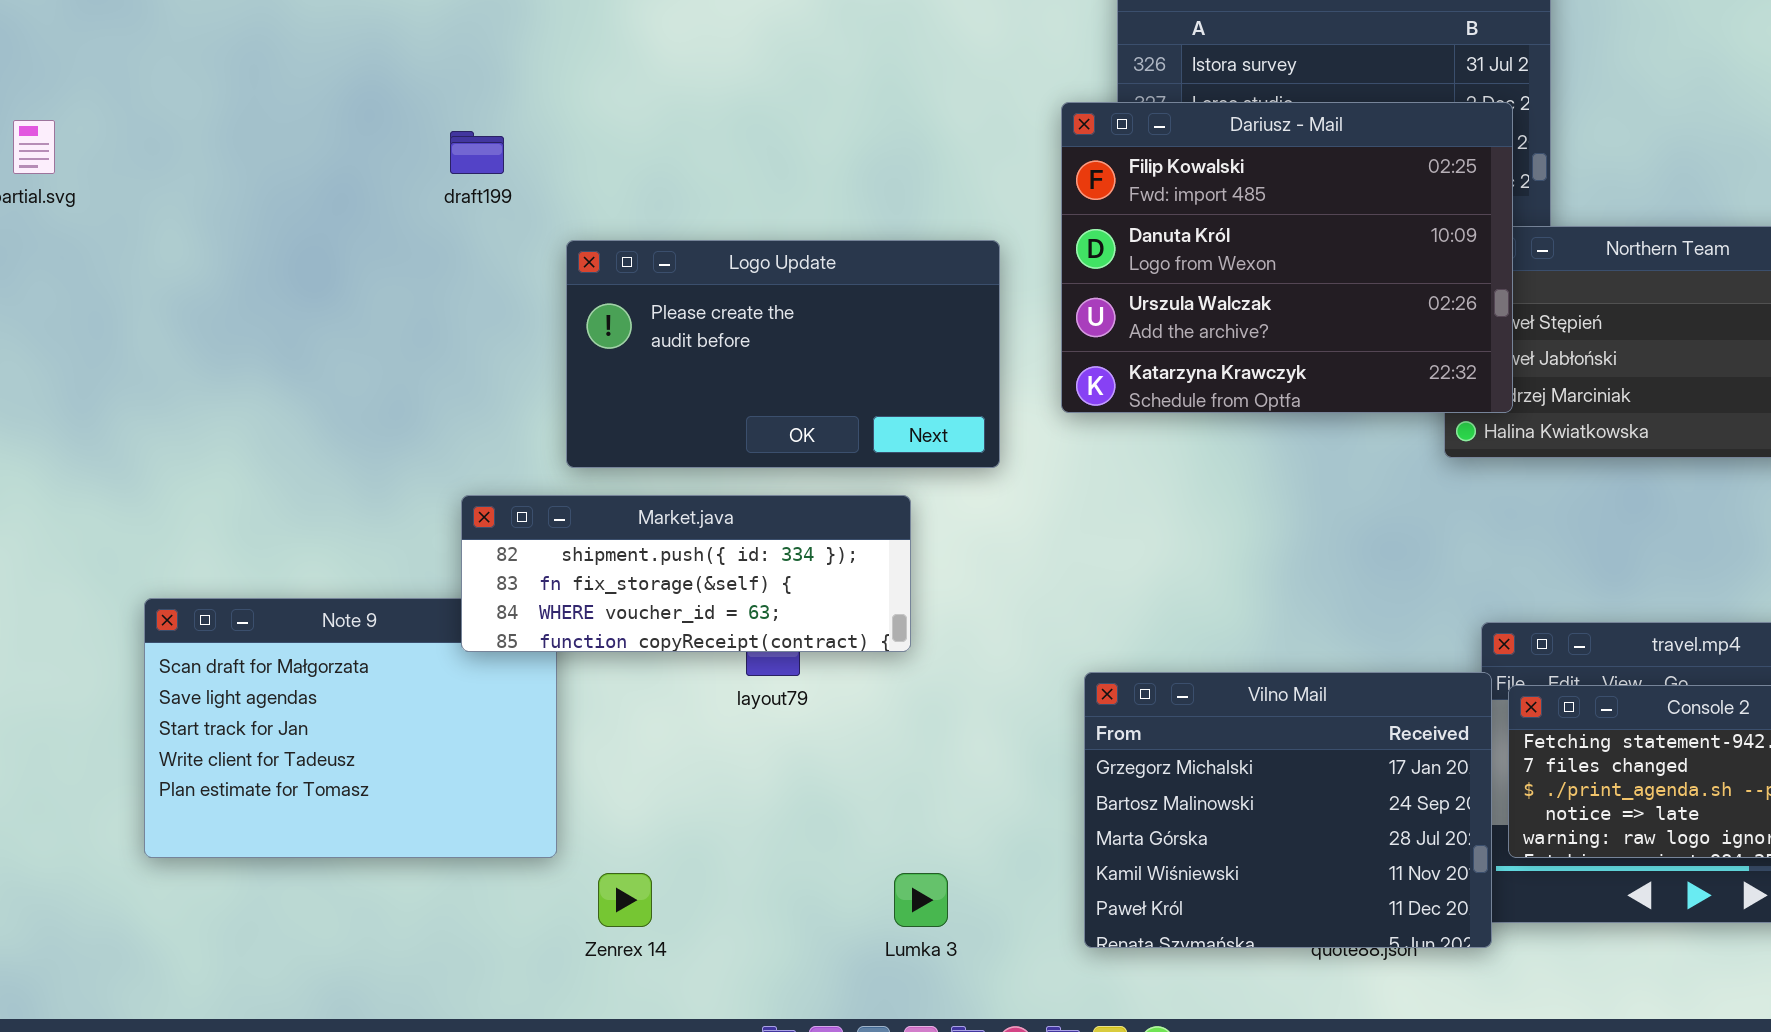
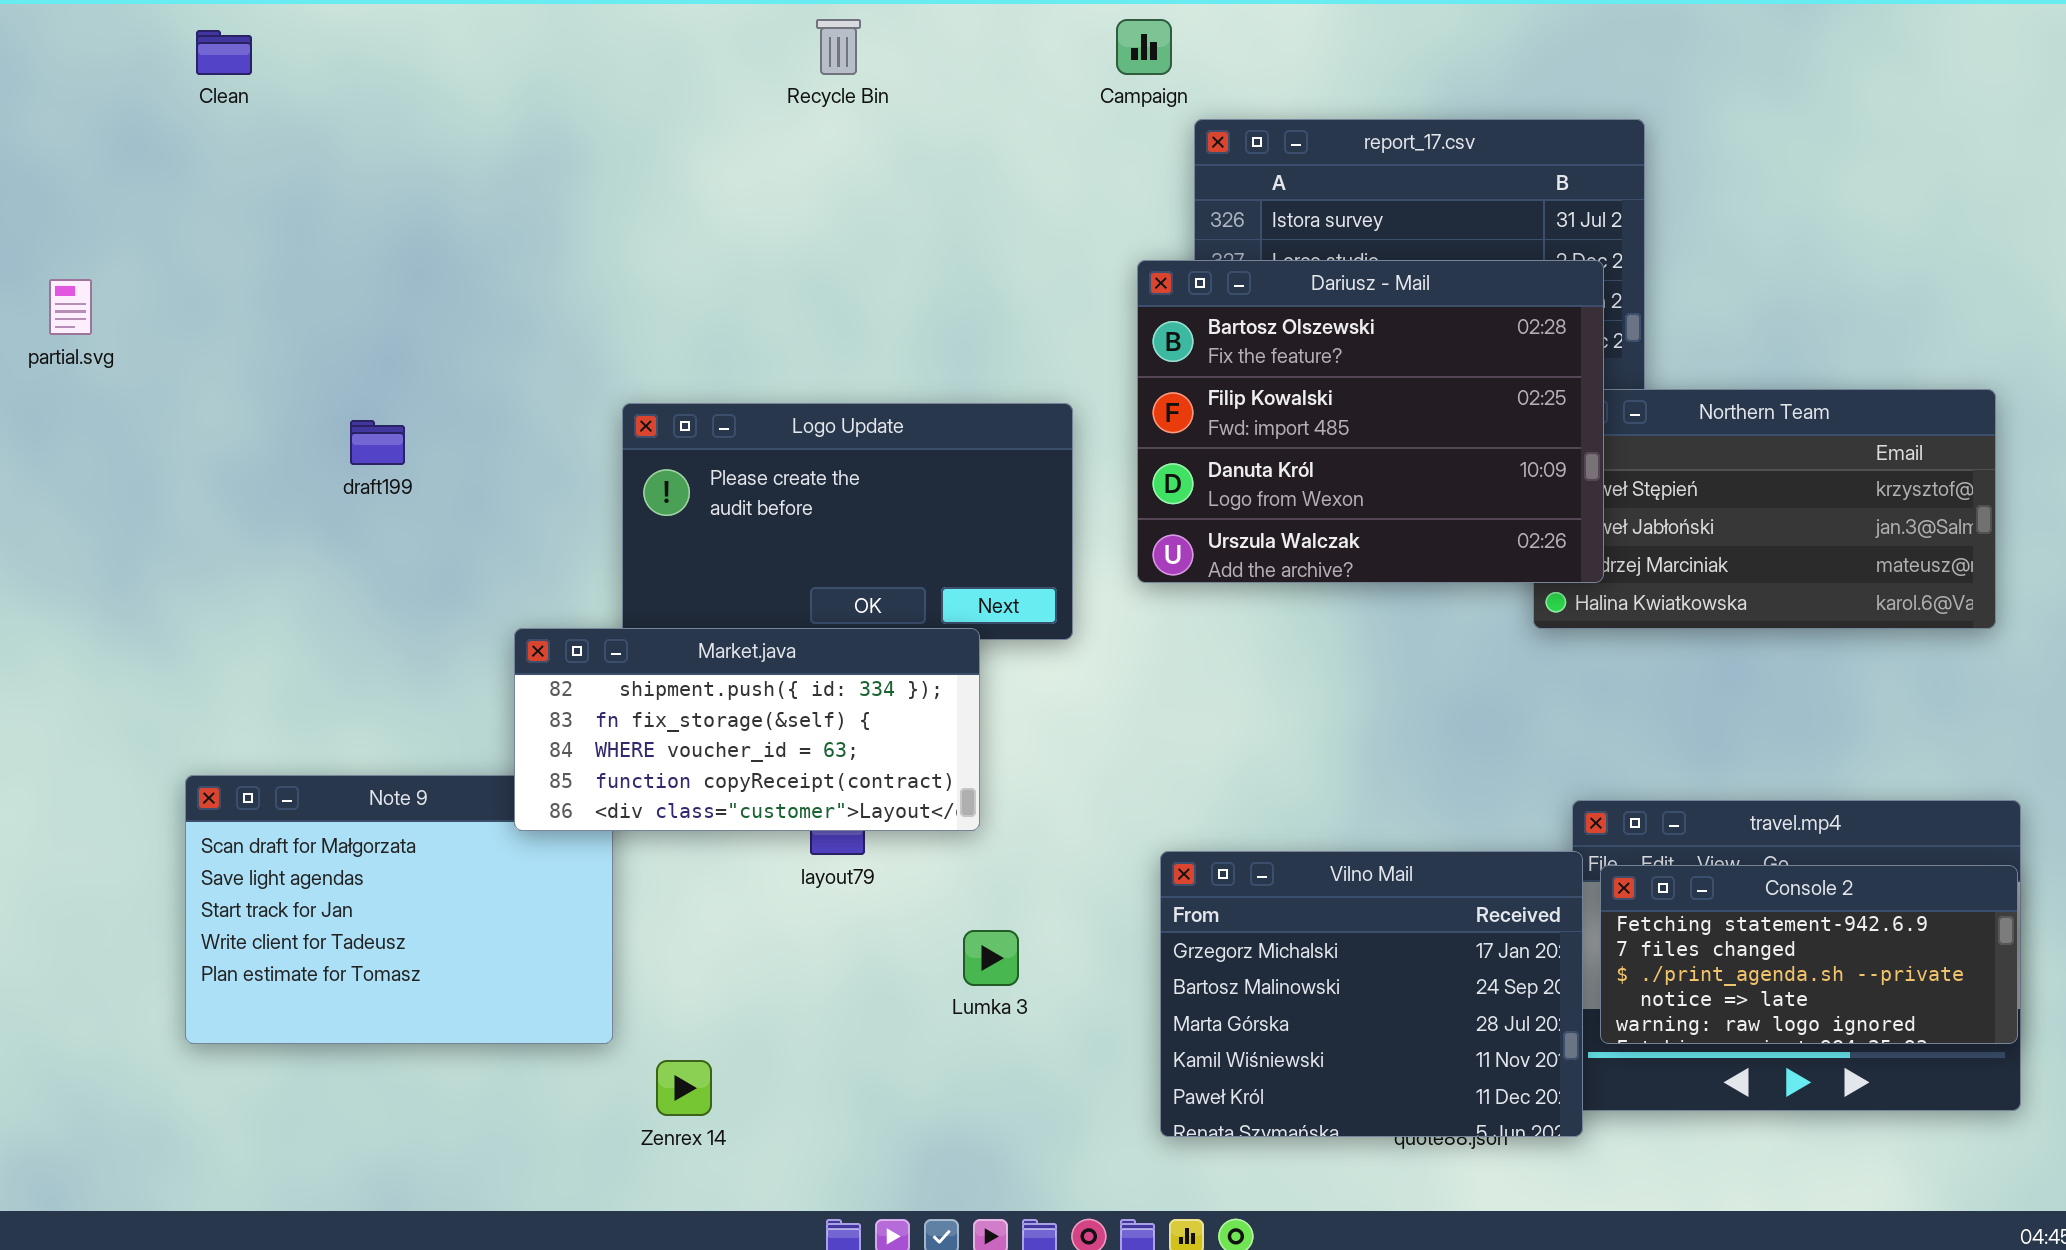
Dariusz - Mail: [1061,102,1513,413] -> [1137,260,1604,583], scrolled up 1 row
draft199: [450,131,504,174] -> [350,420,405,465], moved
Market.java: [461,495,911,652] -> [514,628,980,831], resized
Lumka 3: [894,873,948,927] -> [963,930,1019,986], moved

